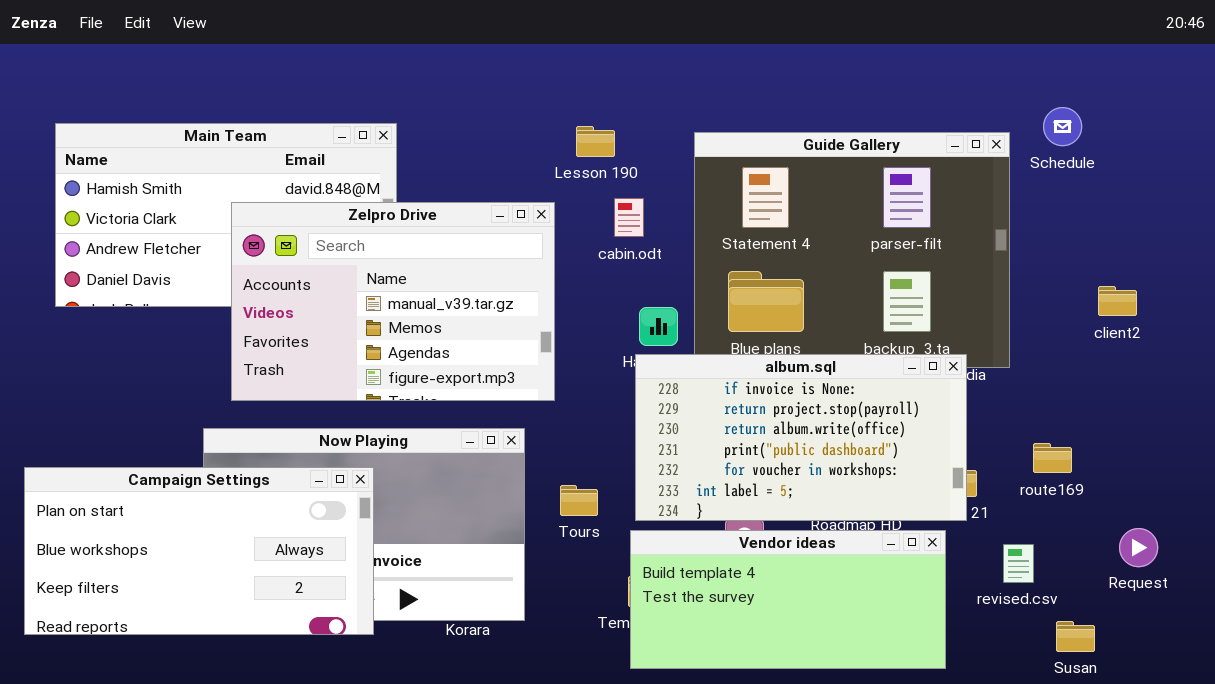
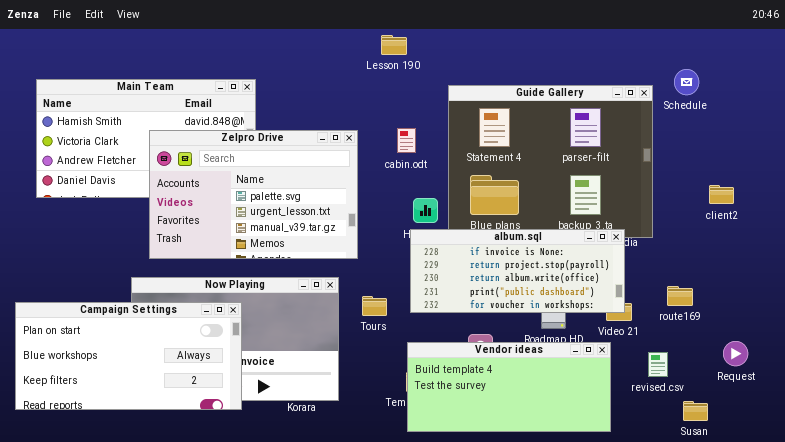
Lesson 190: [576,126,615,157] -> [381,35,407,55], moved
Zelpro Drive: [231,202,555,401] -> [149,130,358,259], scrolled up 2 rows
album.sql: [635,354,967,521] -> [410,229,625,313], resized
Tours: [560,485,598,516] -> [362,296,387,316], moved

